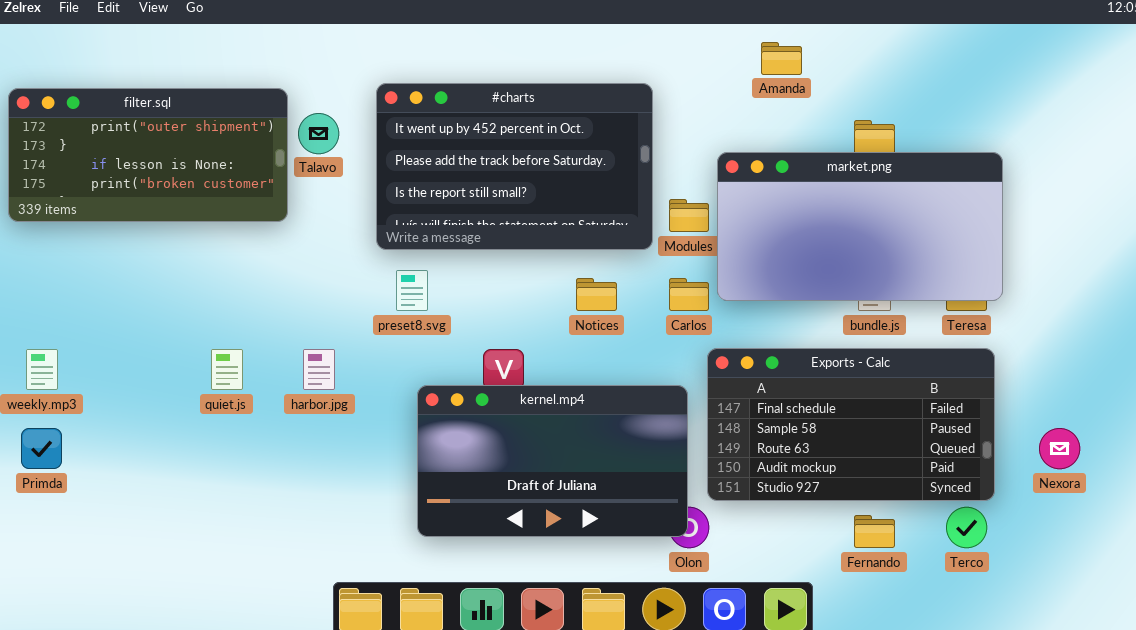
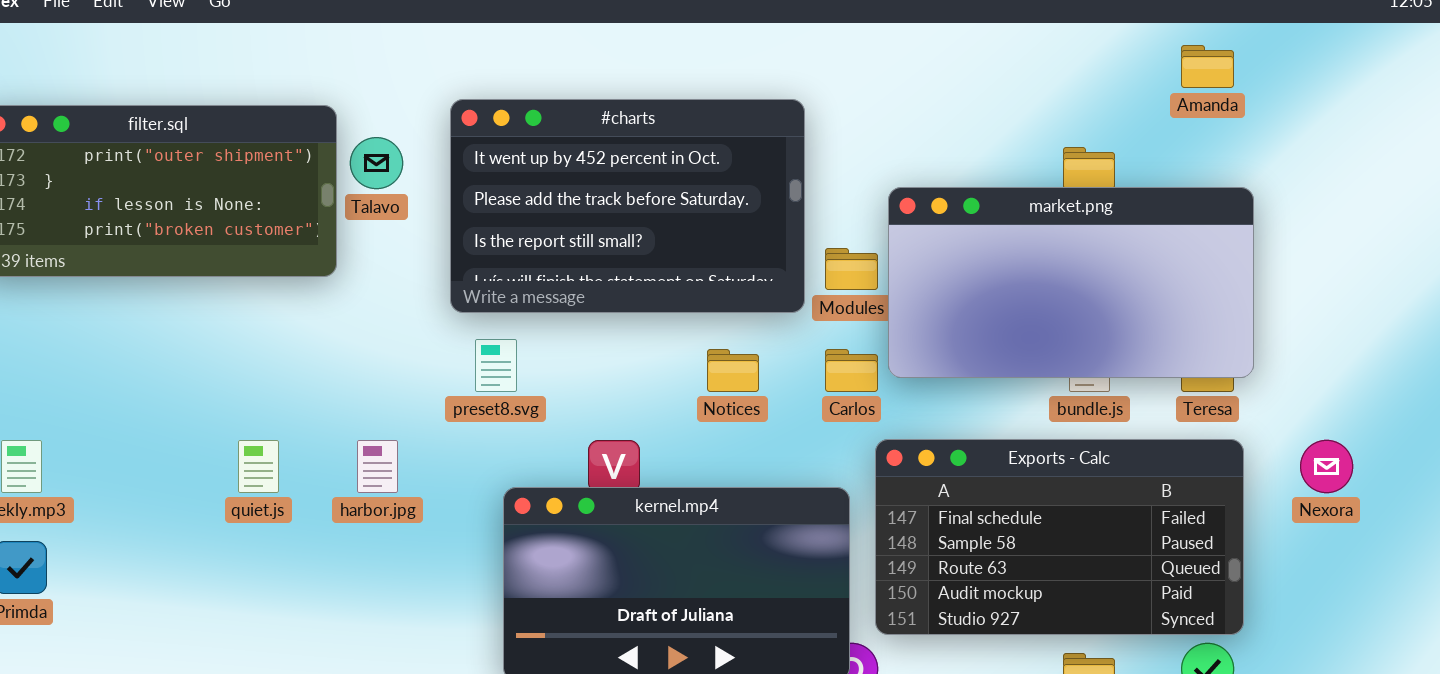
Amanda: [761,42,802,75] -> [1181,45,1234,88], moved
Nexora: [1039,428,1080,469] -> [1300,440,1353,493], moved

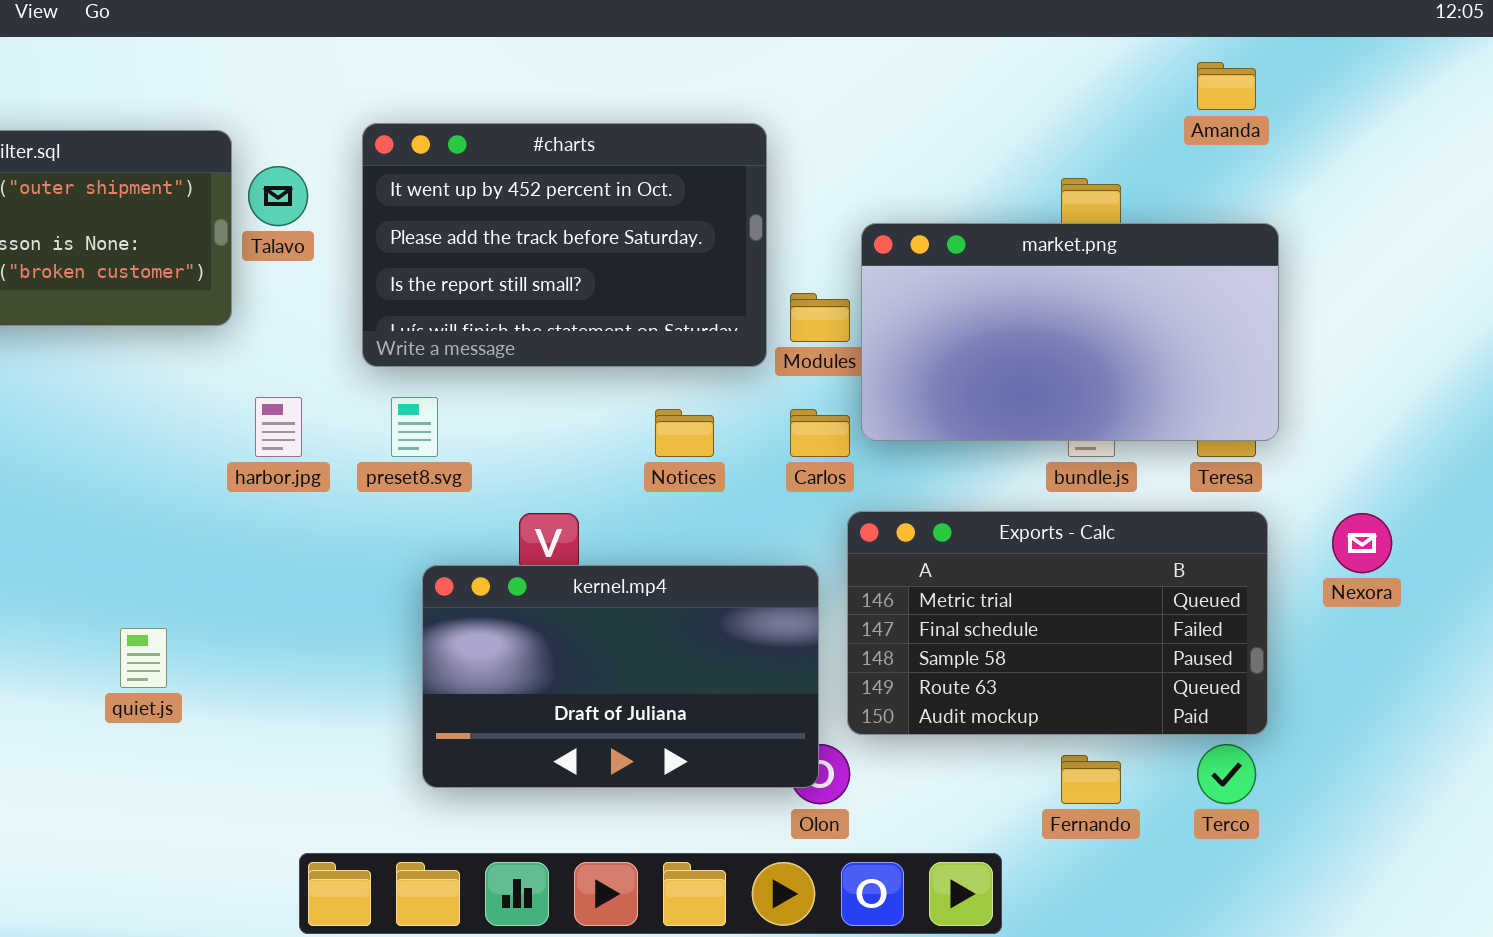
Exports - Calc: [875,439,1244,635] -> [847,511,1268,735], scrolled up 1 row
quiet.js: [238,440,279,493] -> [120,628,167,688], moved
harbor.jpg: [357,440,398,493] -> [255,397,302,457], moved

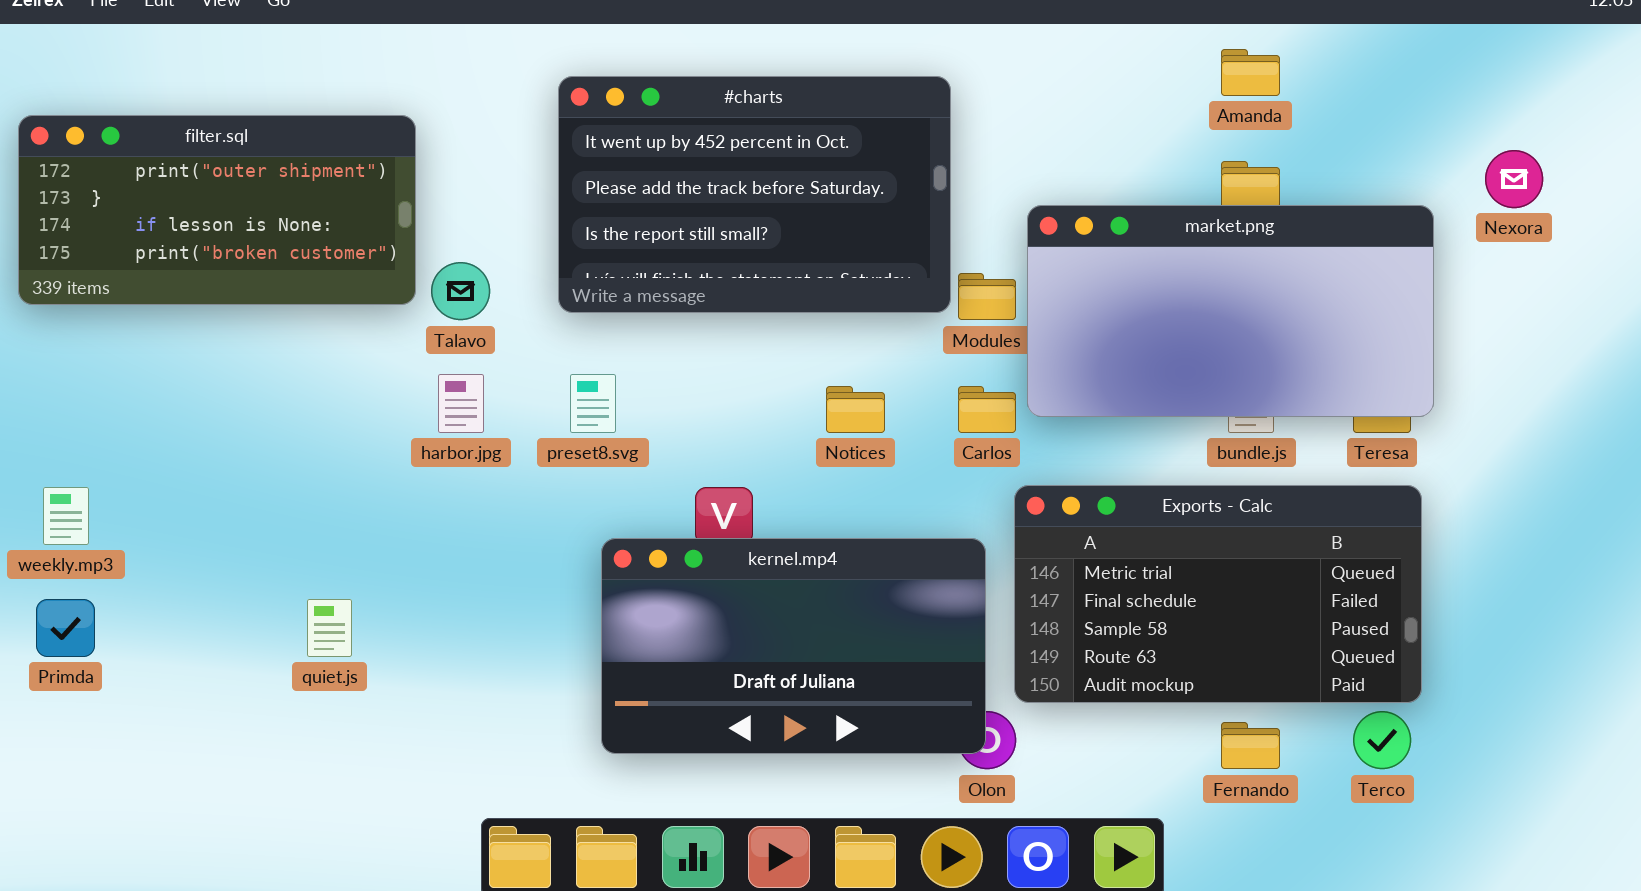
Amanda: [1197,62,1256,110] -> [1221,49,1280,96], moved
#charts: [362,123,767,367] -> [558,76,951,313], moved
Talavo: [248,166,308,226] -> [431,262,490,320], moved
Nexora: [1332,513,1392,573] -> [1485,150,1543,208], moved

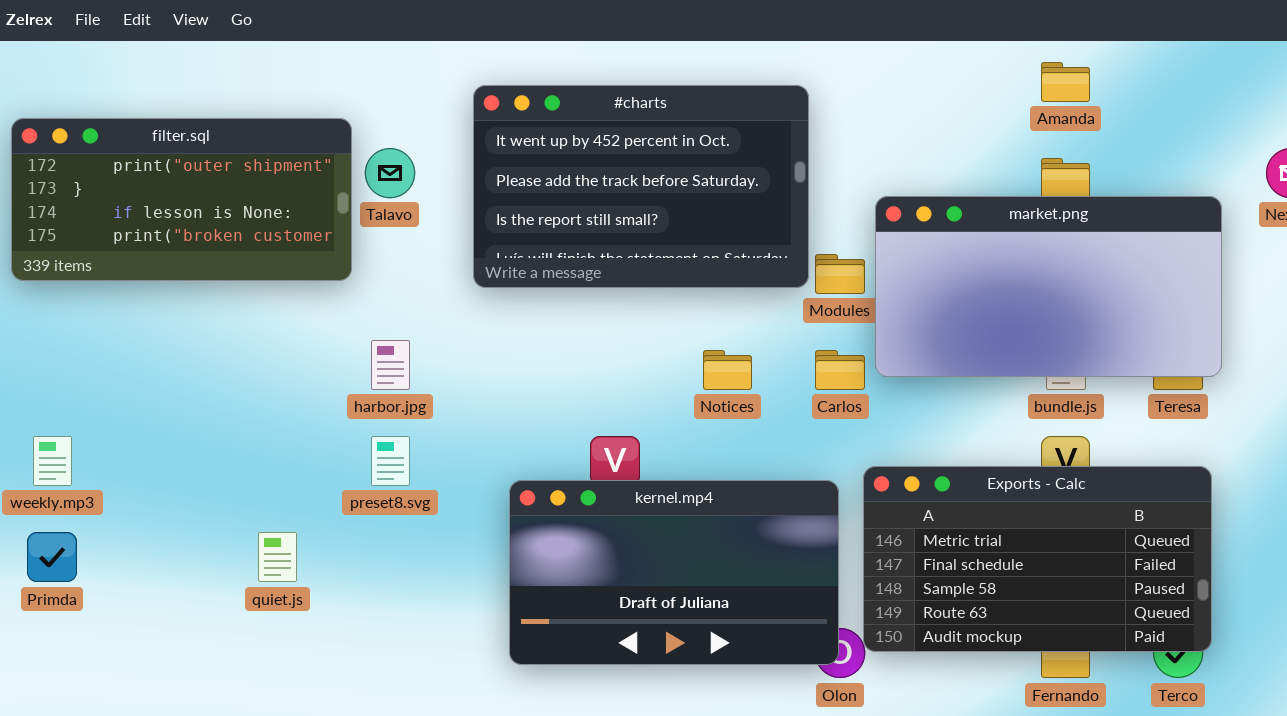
Talavo: [431,262,490,320] -> [365,148,415,198], moved
preset8.svg: [570,374,616,433] -> [371,436,410,486], moved
Exports - Calc: [1014,485,1422,703] -> [863,466,1212,652], moved

